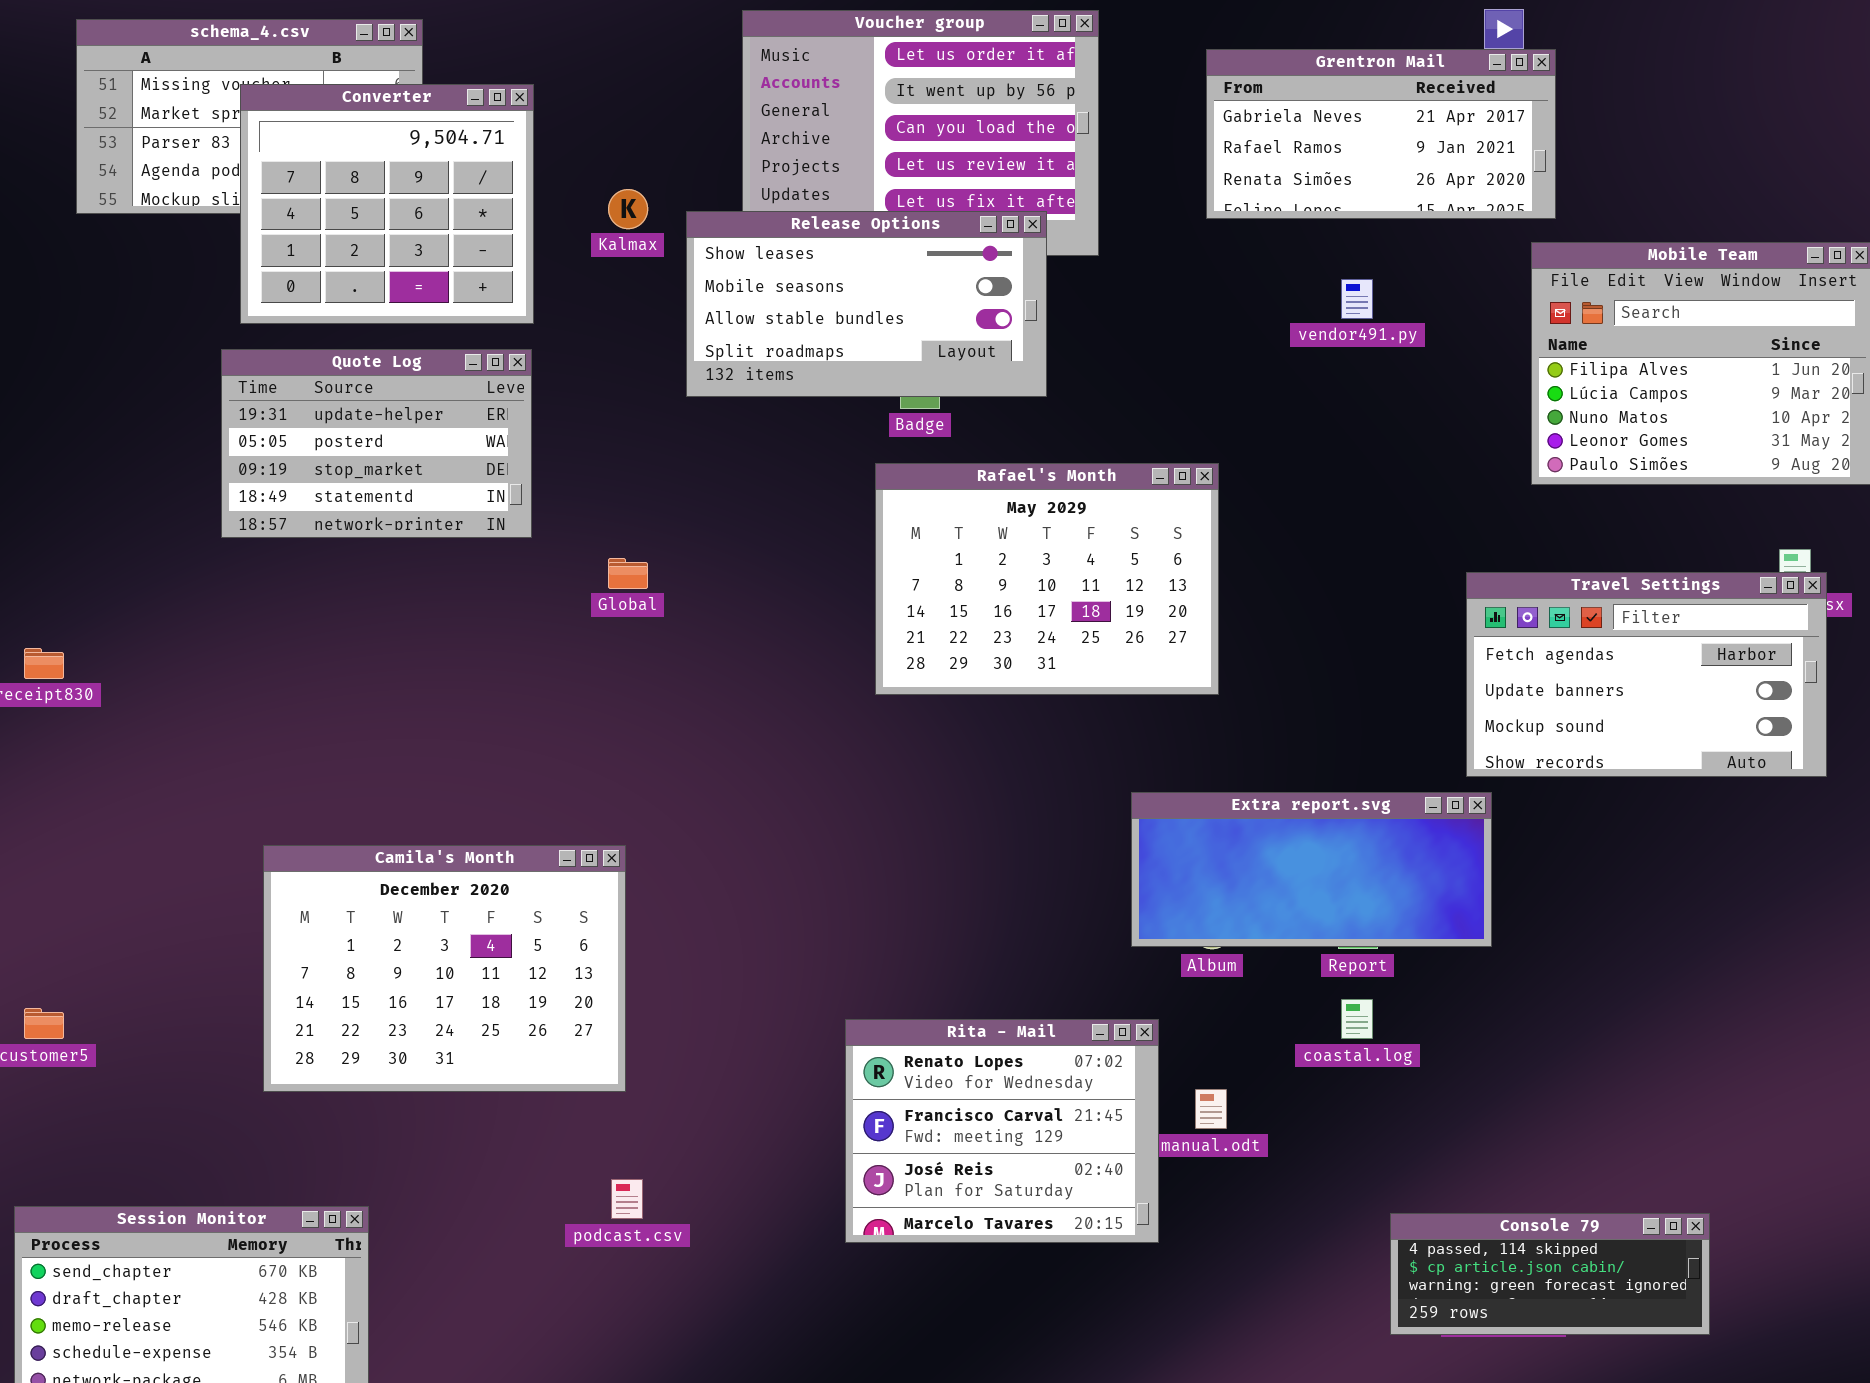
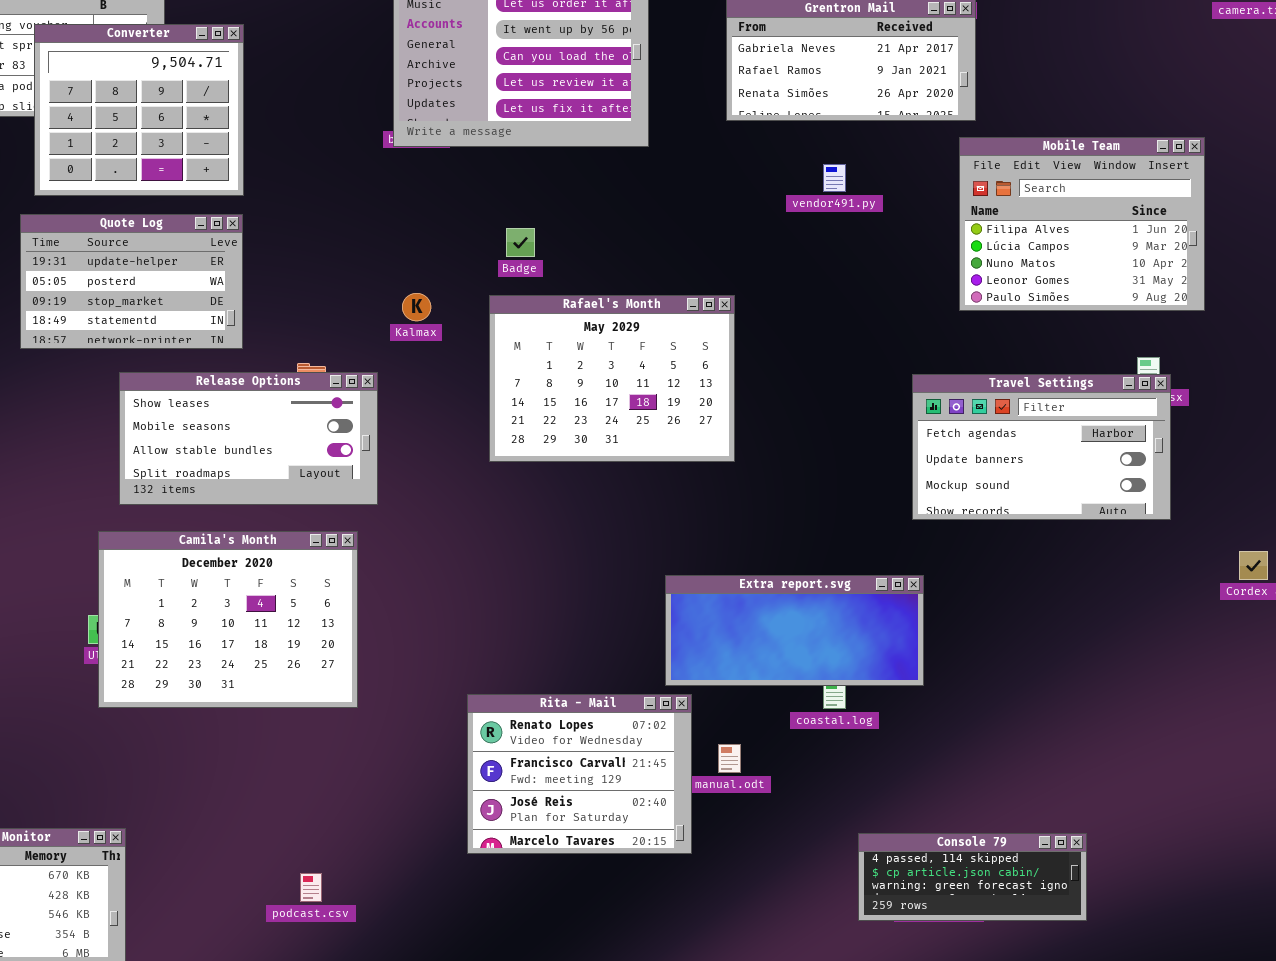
Kalmax: [608,189,648,229] -> [402,293,431,321], moved
Release Options: [686,211,1047,397] -> [119,372,378,505], moved
Extra report.svg: [1131,792,1492,947] -> [665,575,924,686], moved
Camila's Month: [263,845,626,1092] -> [98,531,358,708], moved
podcast.csv: [611,1179,643,1219] -> [300,873,322,902], moved

